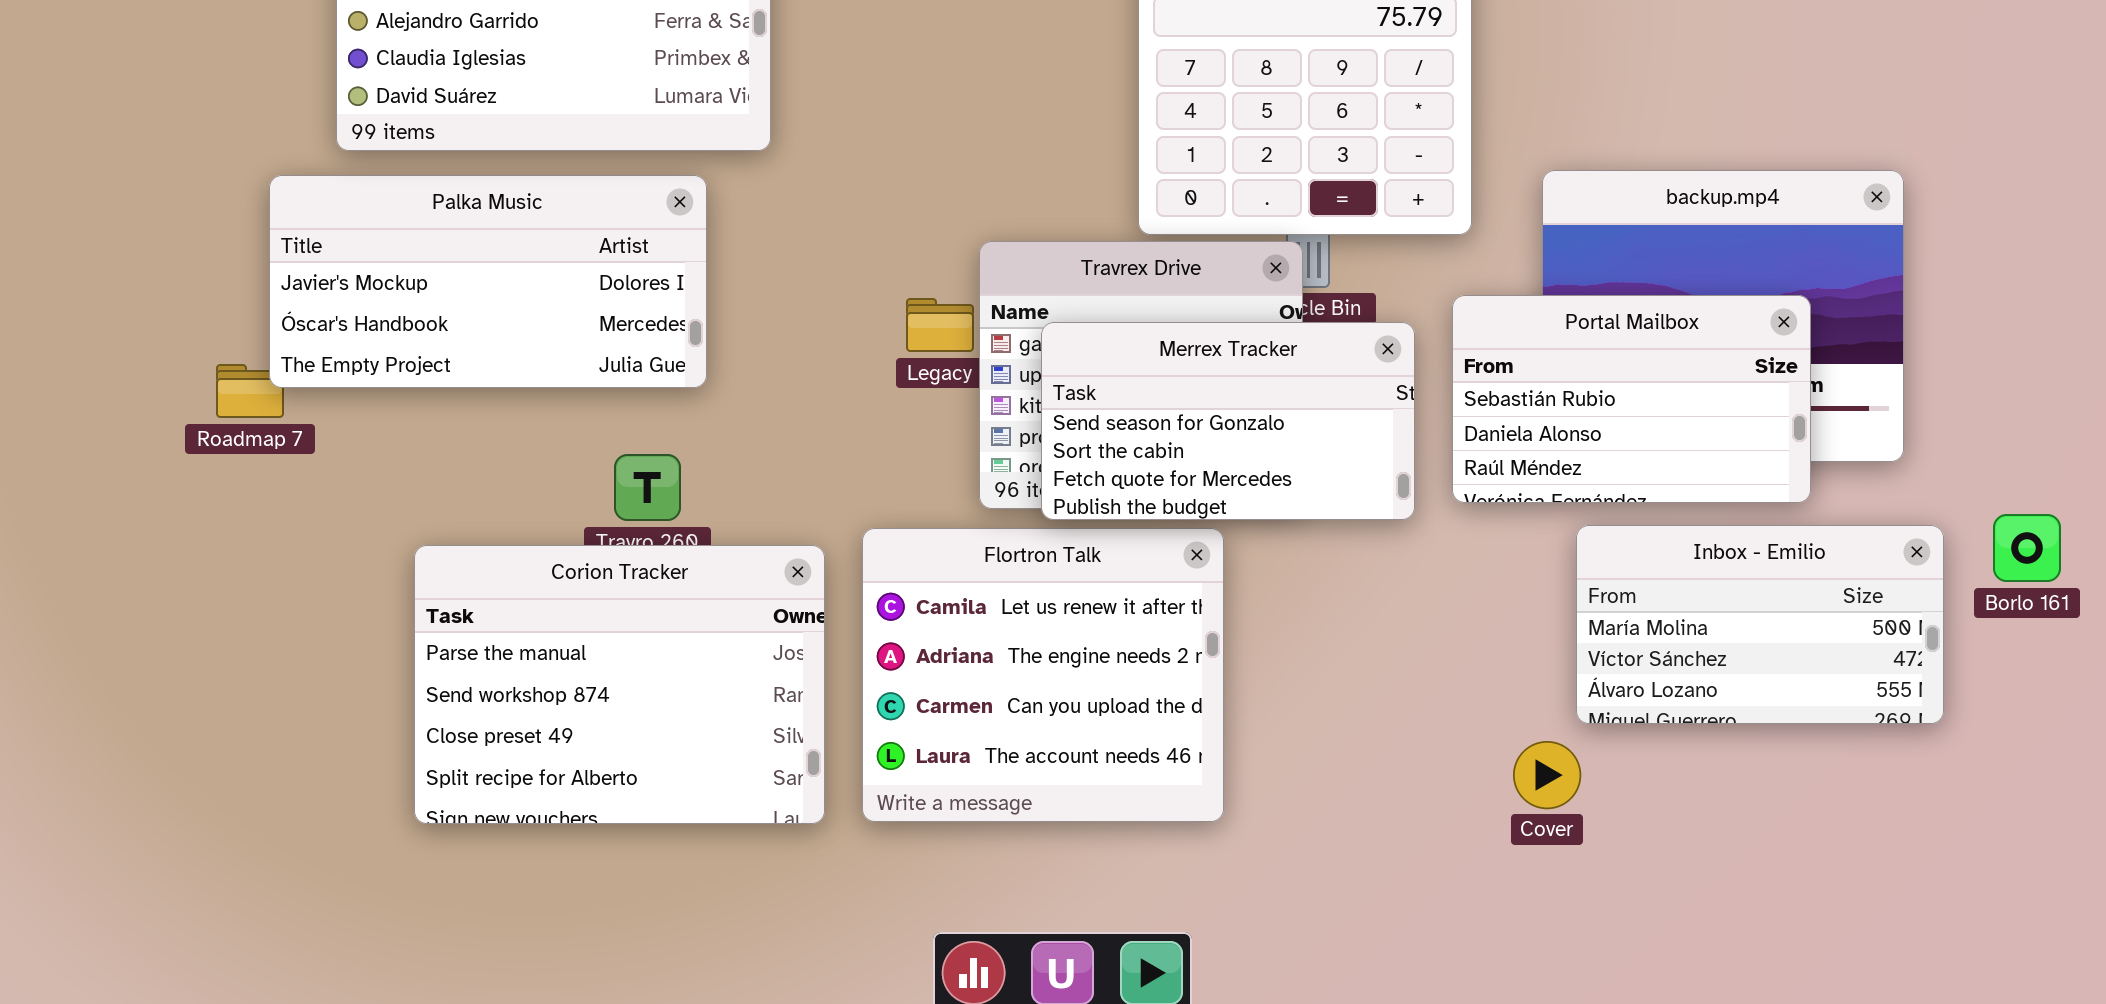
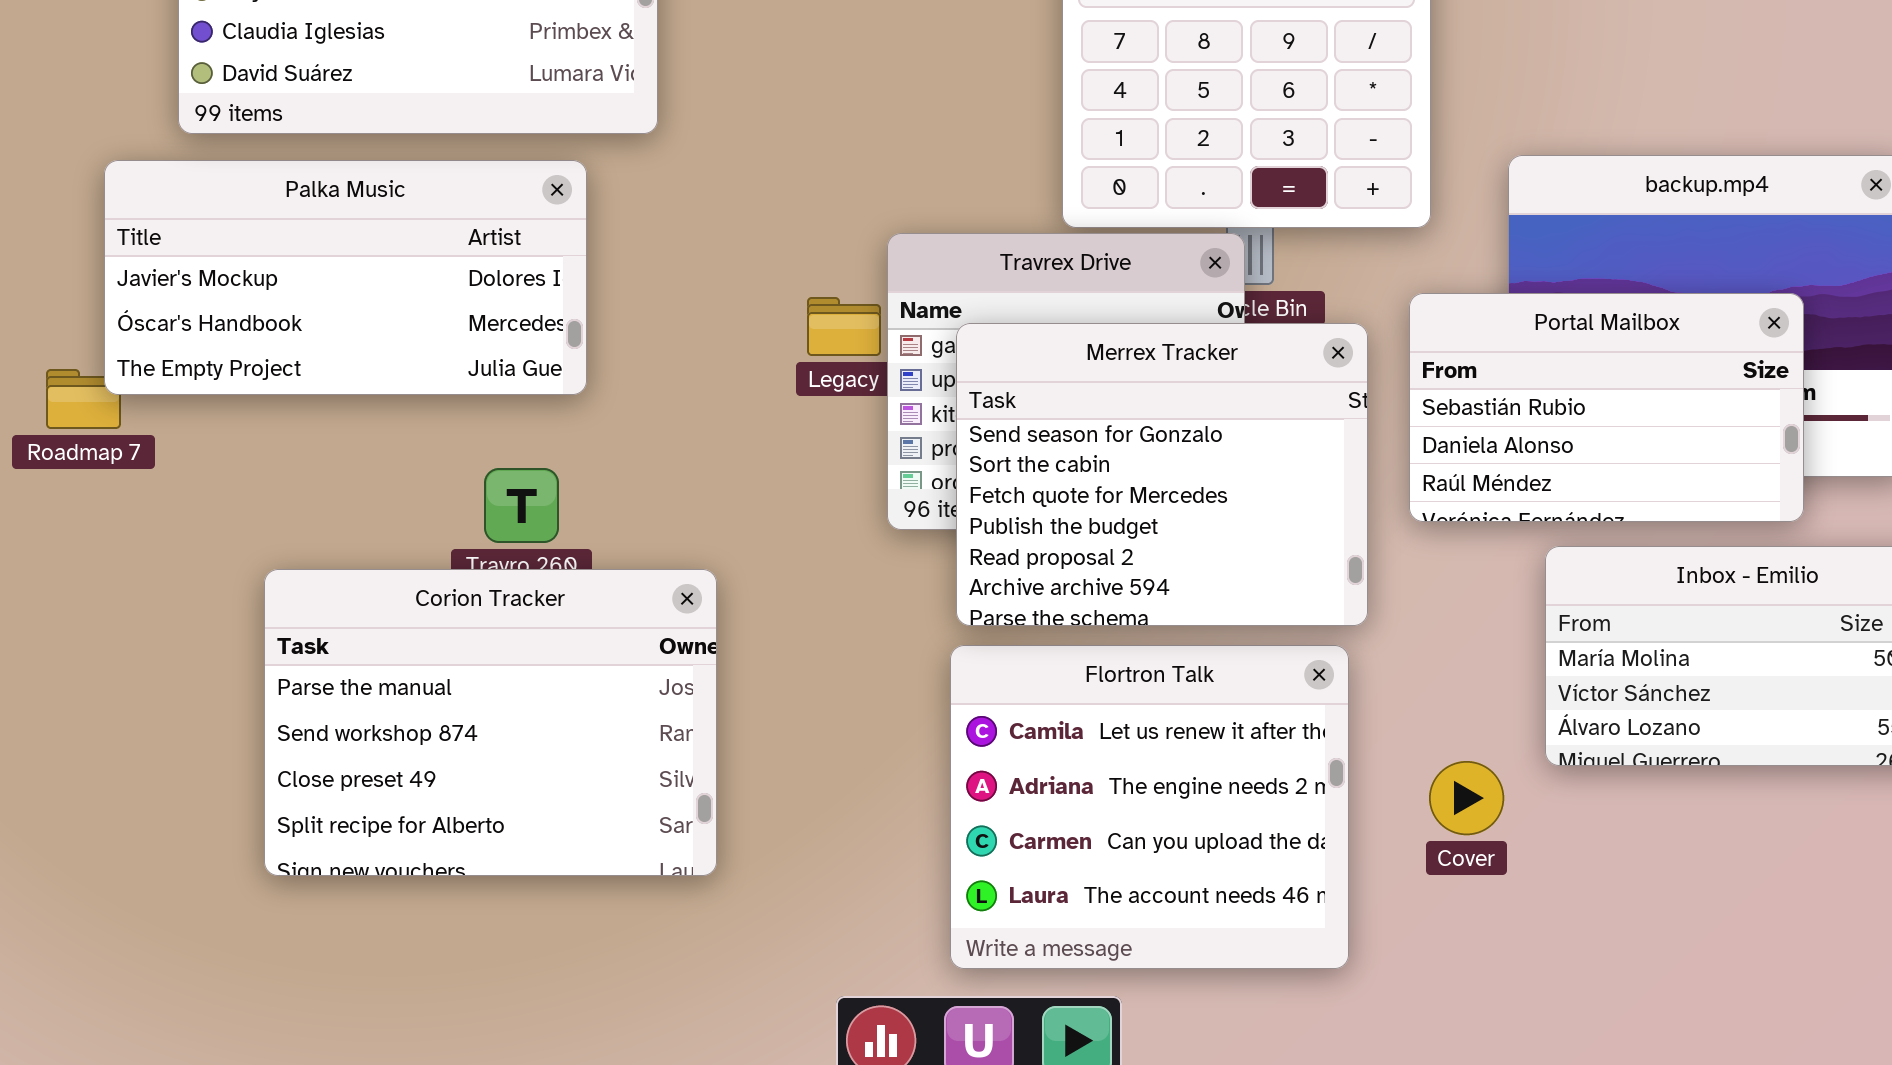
Merrex Tracker: [1041,322,1415,520] -> [956,323,1368,626], resized
Flortron Talk: [862,528,1224,822] -> [950,645,1349,969], moved
Cover: [1513,741,1581,809] -> [1429,761,1504,835], moved

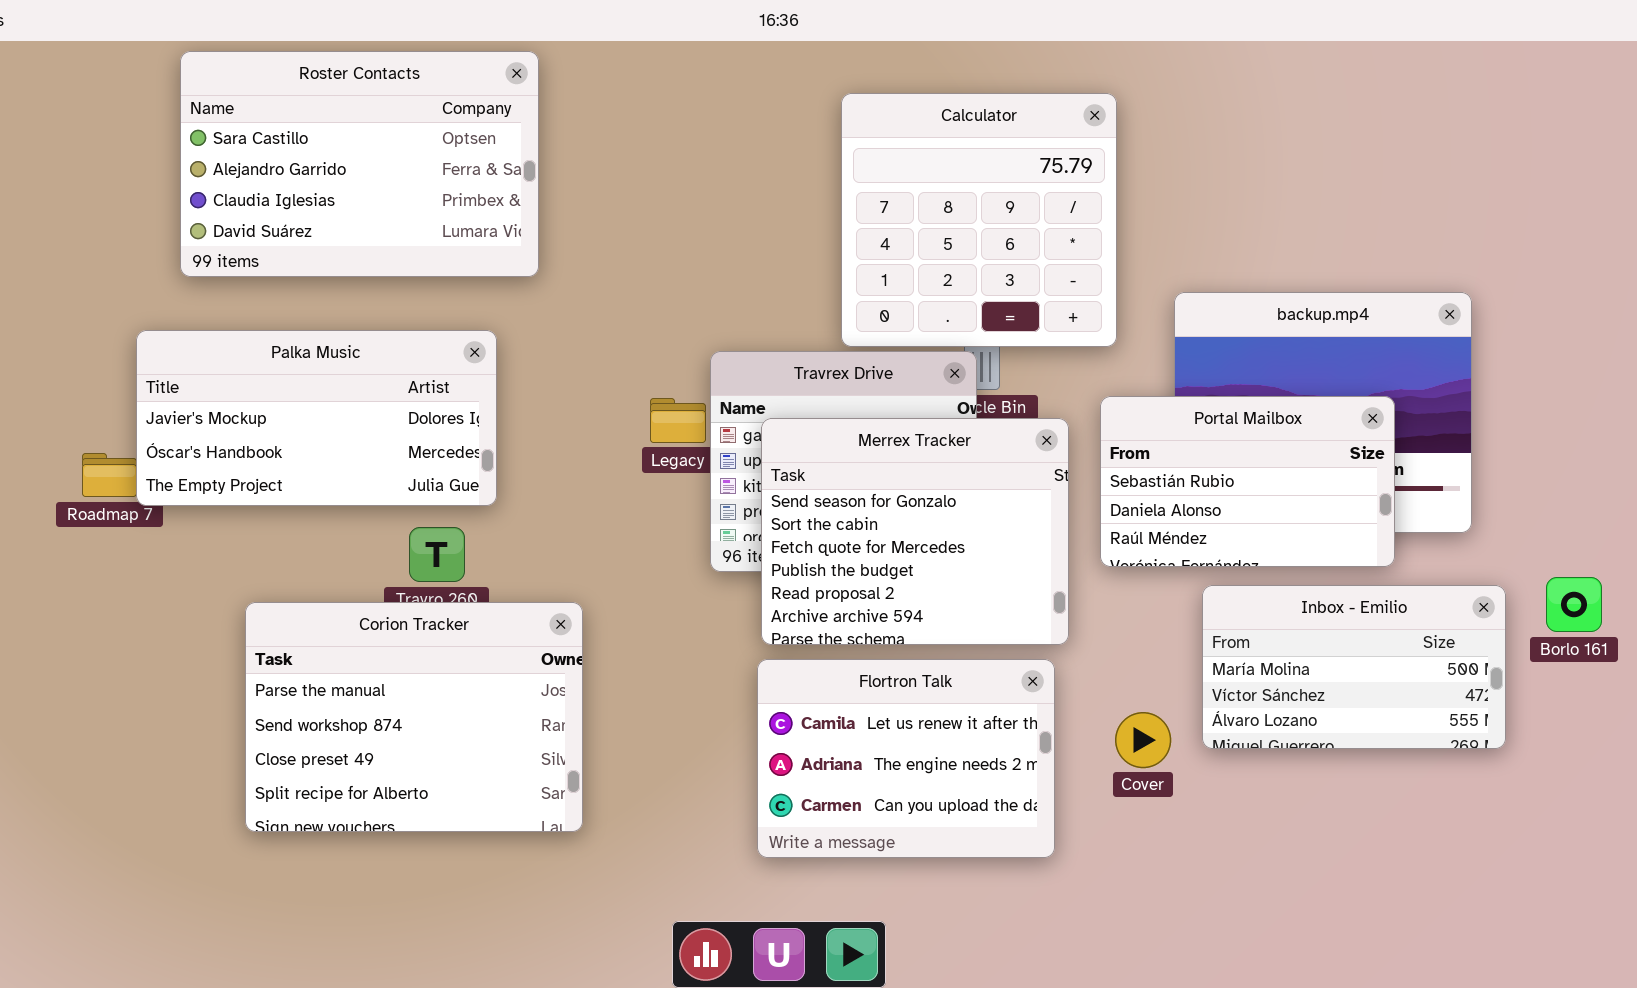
Palka Music: [104,160,587,395] -> [136,330,497,506], moved
Flortron Talk: [950,645,1349,969] -> [757,659,1055,858], resized
Cover: [1429,761,1504,835] -> [1115,712,1171,768], moved

